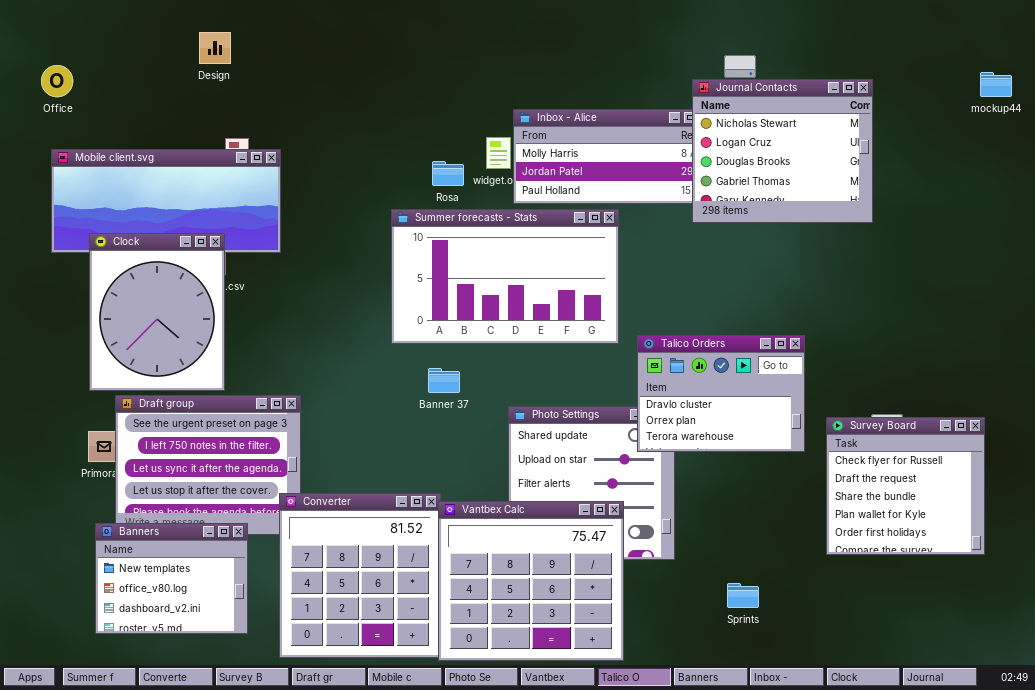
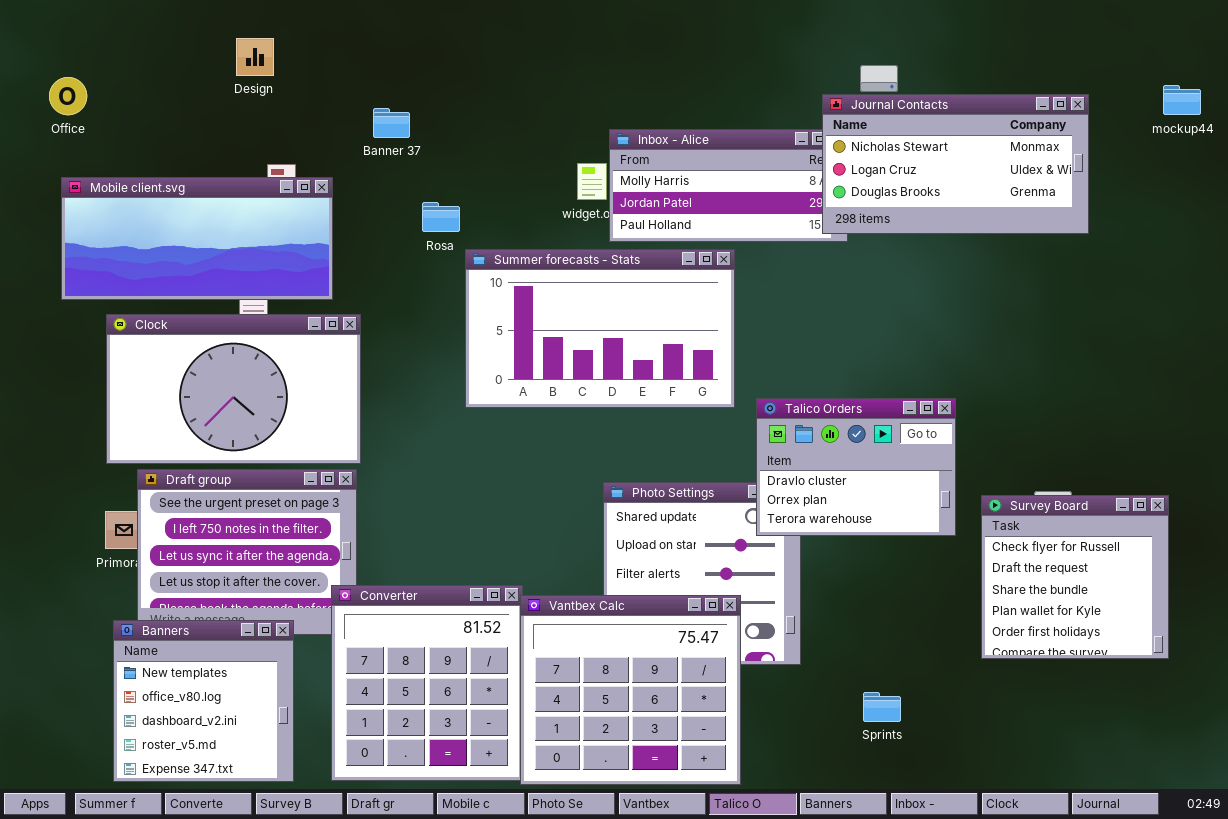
Journal Contacts: [692,79,873,223] -> [822,94,1089,234], resized
Rosa: [432,161,464,186] -> [422,202,460,232], moved
Clock: [89,233,225,391] -> [106,314,361,464], resized
Banner 37: [428,368,460,393] -> [373,108,410,138], moved
Banners: [95,523,248,634] -> [113,620,294,782], resized

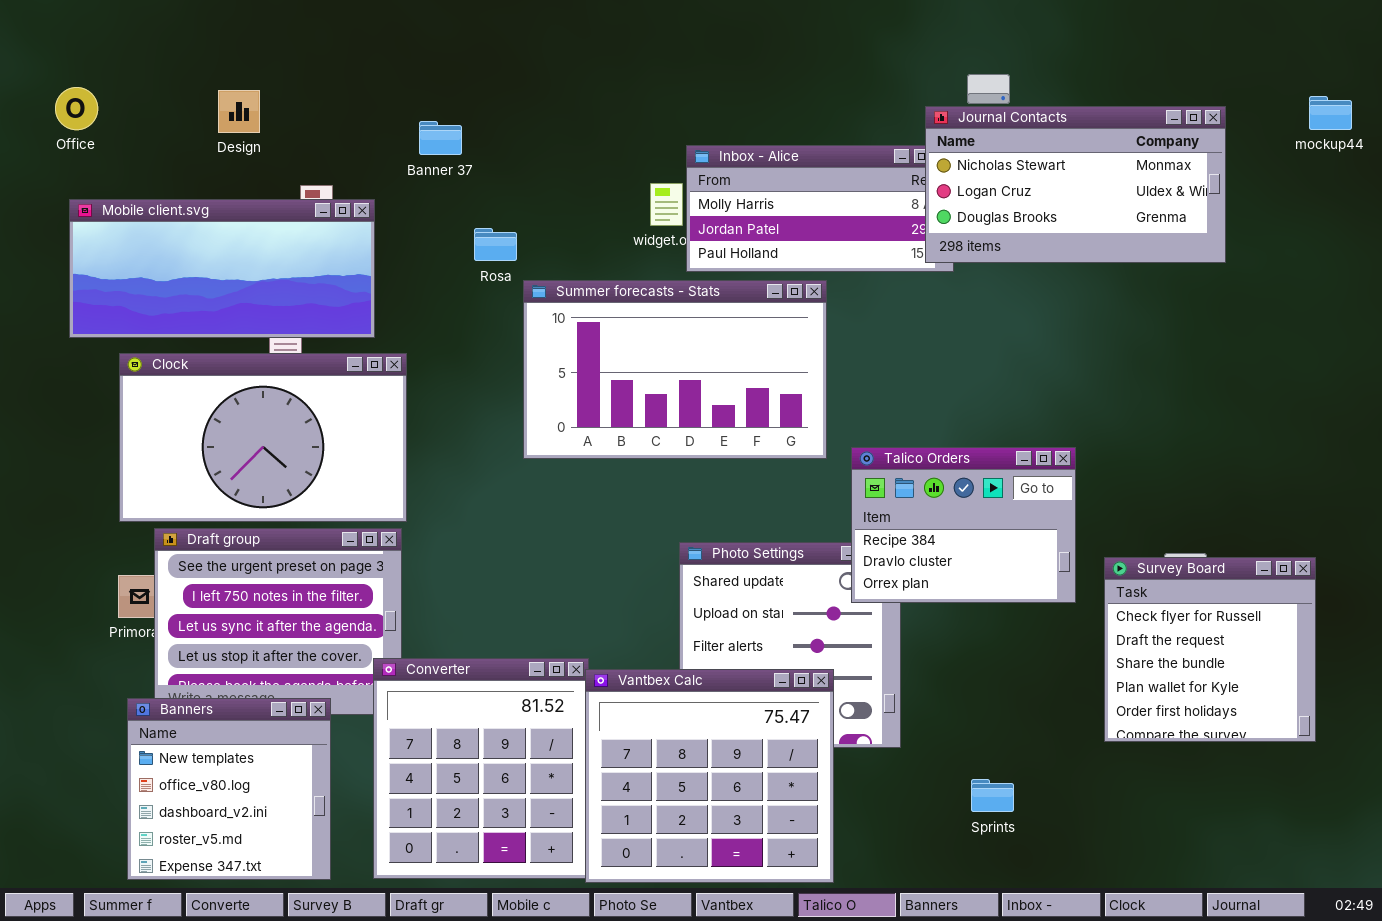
Design: [236,38,274,76] -> [218,90,260,133], moved
Talico Orders: [756,398,956,536] -> [851,447,1076,603], scrolled up 1 row

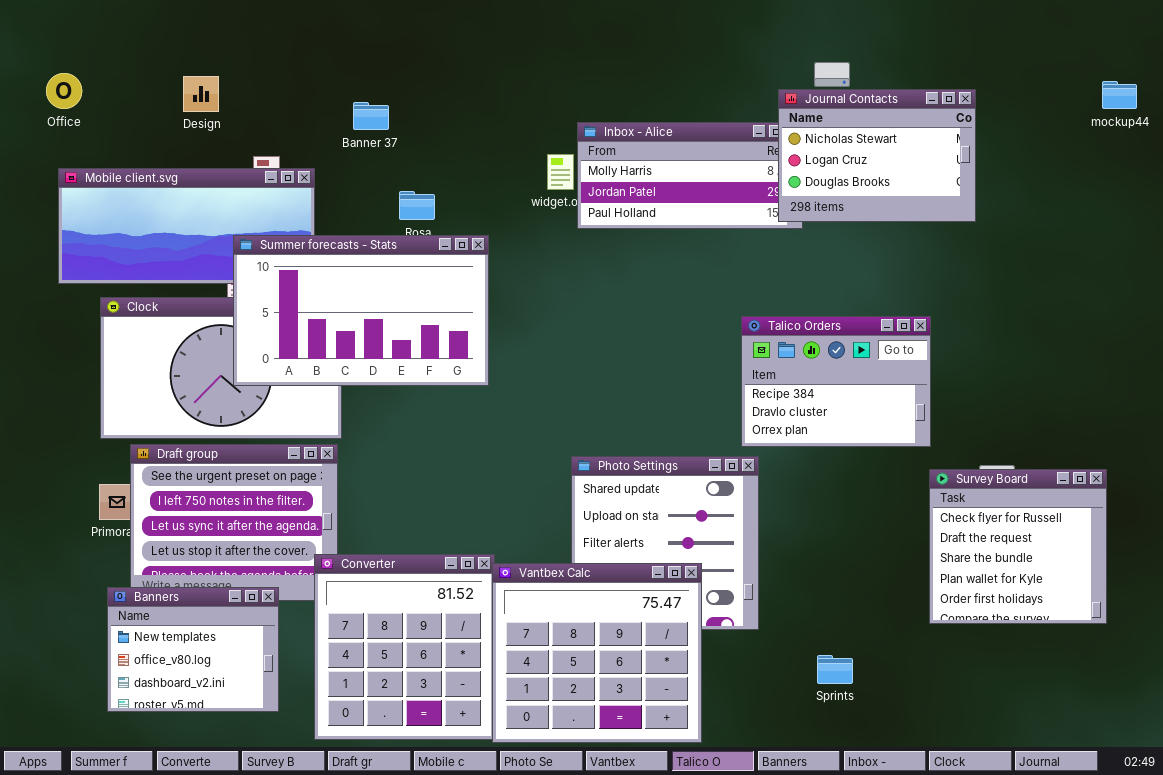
Journal Contacts: [925,106,1226,263] -> [778,89,976,222], resized
Summer forecasts - Stats: [523,280,827,459] -> [233,235,489,386], moved
Talico Orders: [851,447,1076,603] -> [741,316,931,447], moved
Banners: [127,698,331,880] -> [107,587,279,712], resized

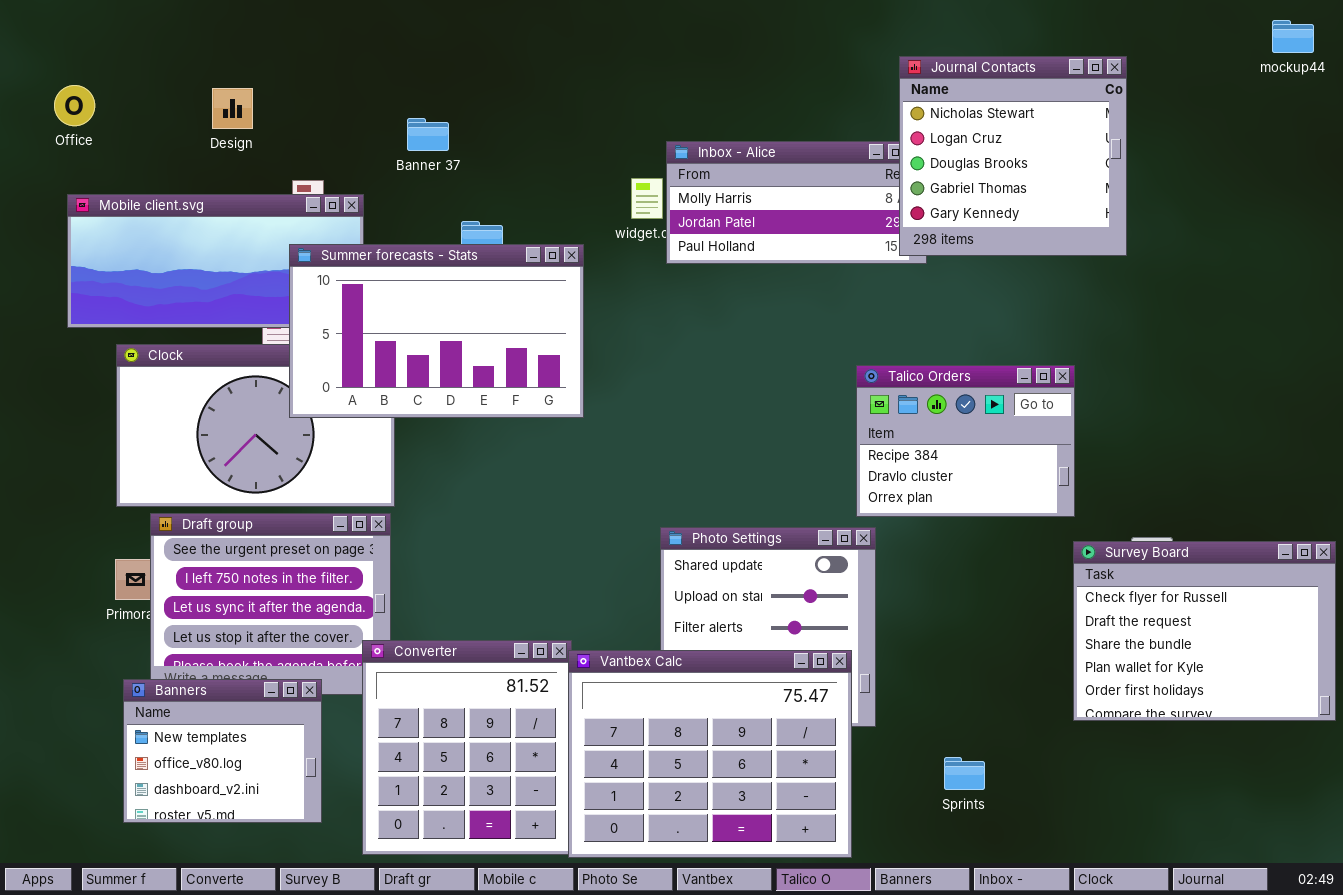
mockup44: [1102,81,1137,109] -> [1272,20,1314,53], moved
Journal Contacts: [778,89,976,222] -> [899,56,1127,256], resized
Summer forecasts - Stats: [233,235,489,386] -> [289,244,584,418], moved
Survey Board: [929,469,1107,624] -> [1073,541,1336,721], resized
Vantbex Calc: [492,563,702,743] -> [568,650,852,858], resized

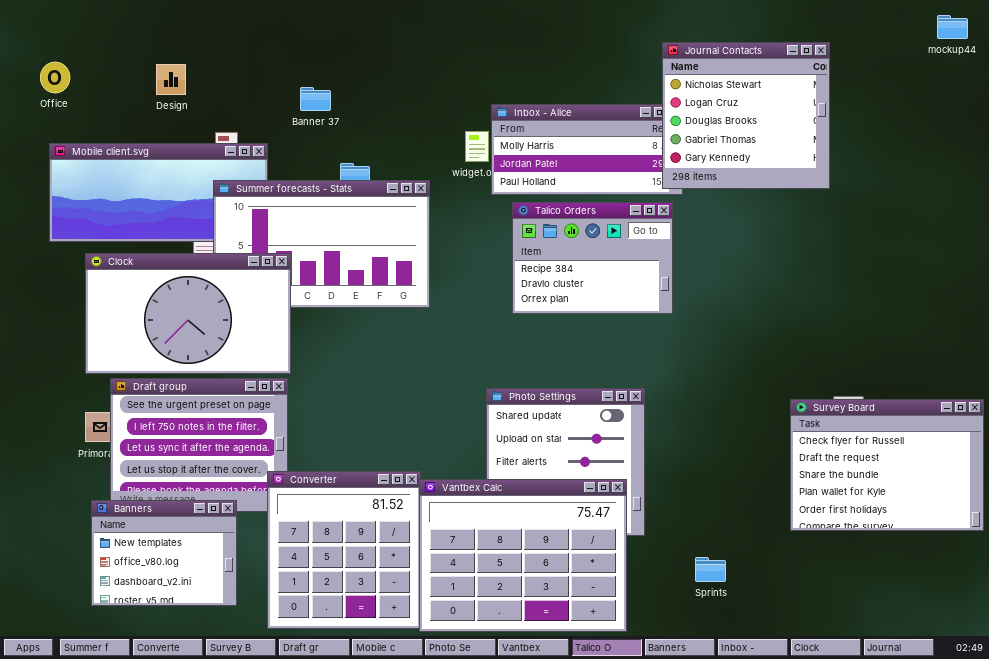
Clock: [116,344,395,507] -> [85,253,291,374], raised
Talico Orders: [856,365,1075,517] -> [512,202,673,314], moved

